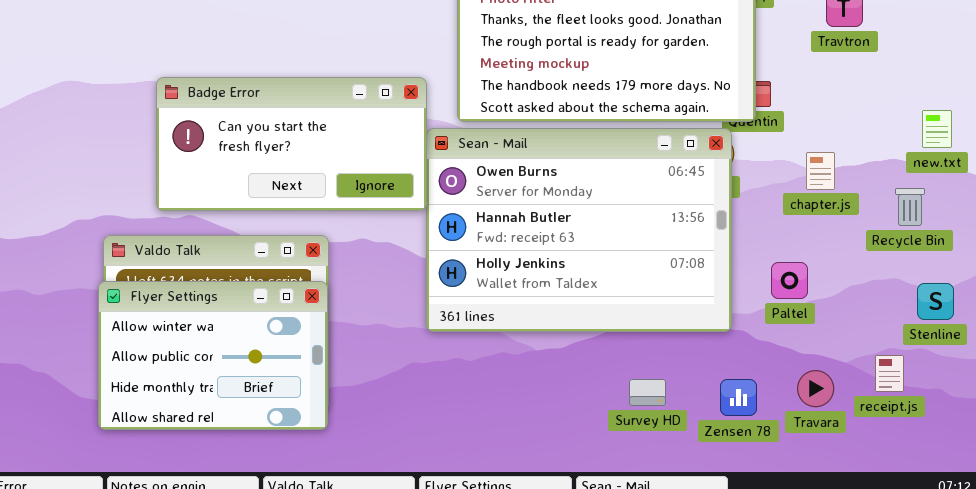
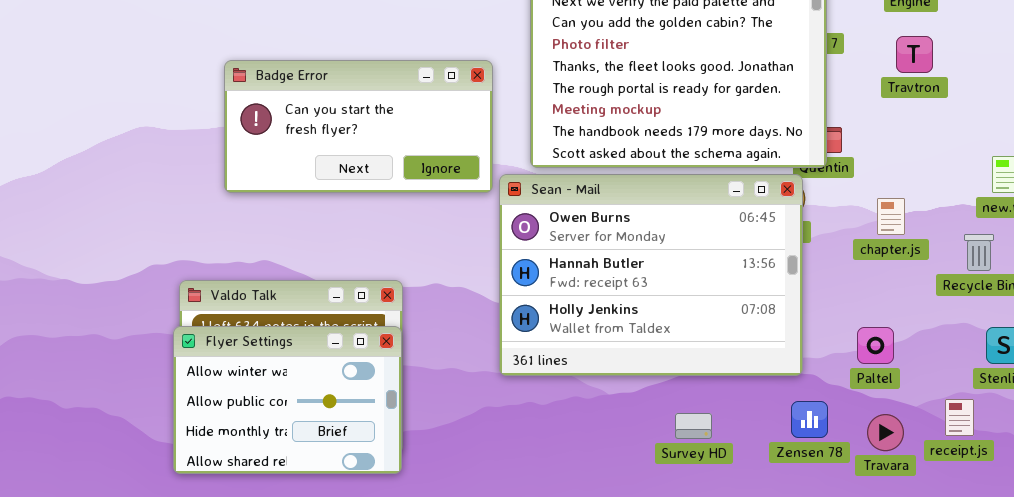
Badge Error: [156,77,427,211] -> [224,60,493,193], moved
Paltel: [771,262,808,299] -> [857,327,894,364], moved
Survey HD: [629,379,666,406] -> [675,413,712,439], moved
Zensen 78: [720,379,757,416] -> [791,401,828,438], moved

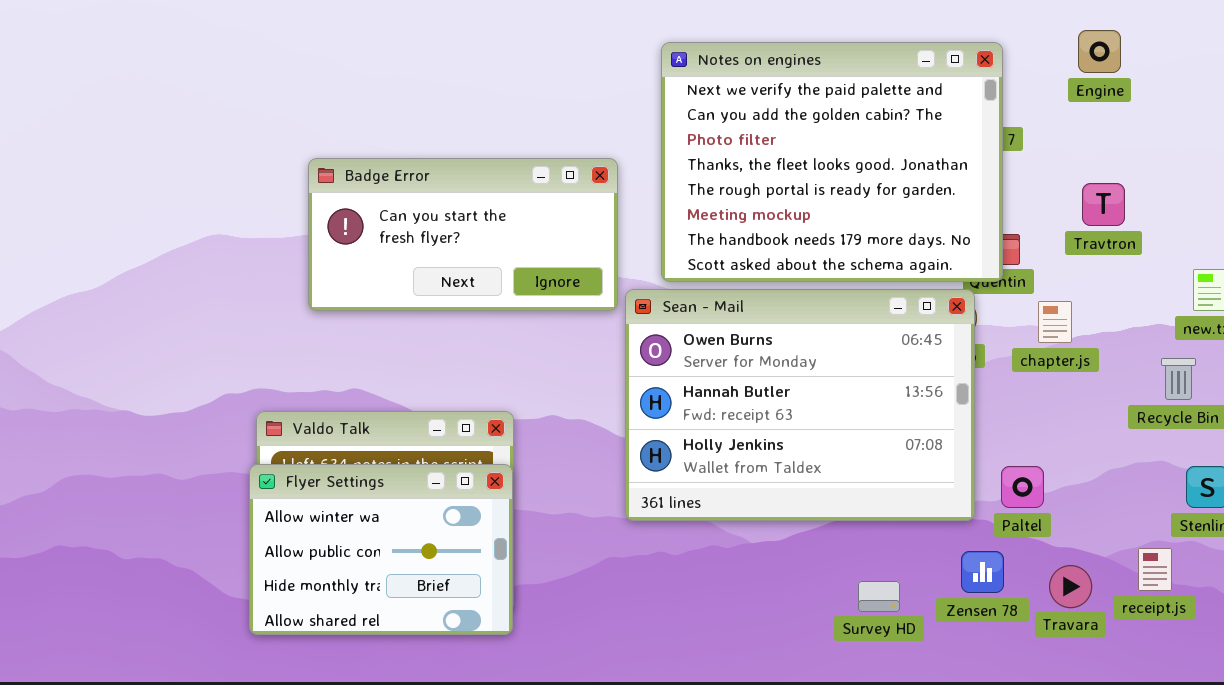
Travtron: [896,36,933,73] -> [1082,183,1125,226], moved
chapter.js: [877,198,905,235] -> [1038,301,1072,343], moved
Paltel: [857,327,894,364] -> [1001,466,1044,508], moved
Survey HD: [675,413,712,439] -> [858,581,900,612], moved

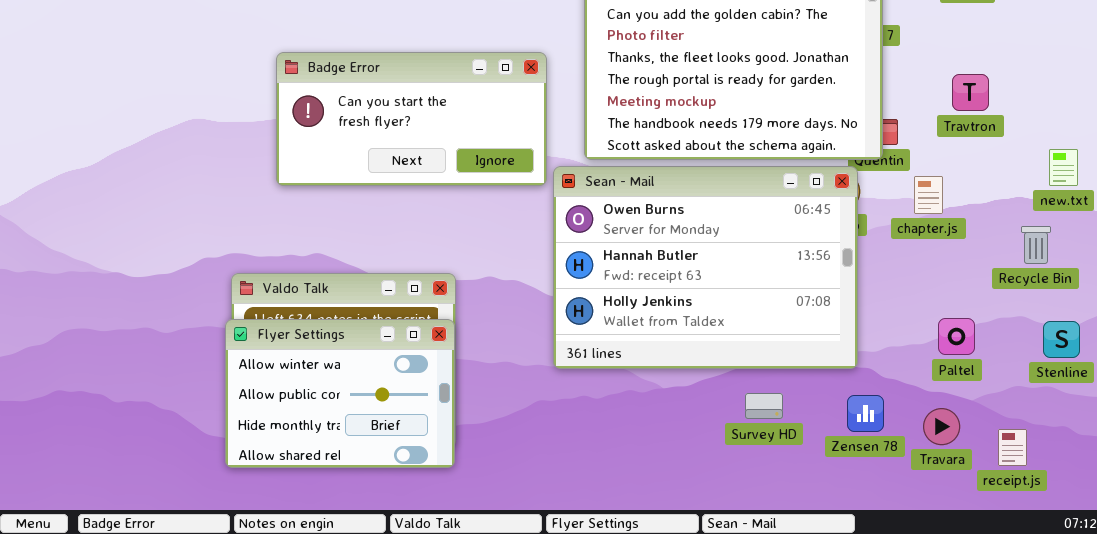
Paltel: [1001,466,1044,508] -> [938,318,975,355], moved
receipt.js: [1138,548,1172,591] -> [998,429,1027,466], moved
Survey HD: [858,581,900,612] -> [745,393,783,419], moved

